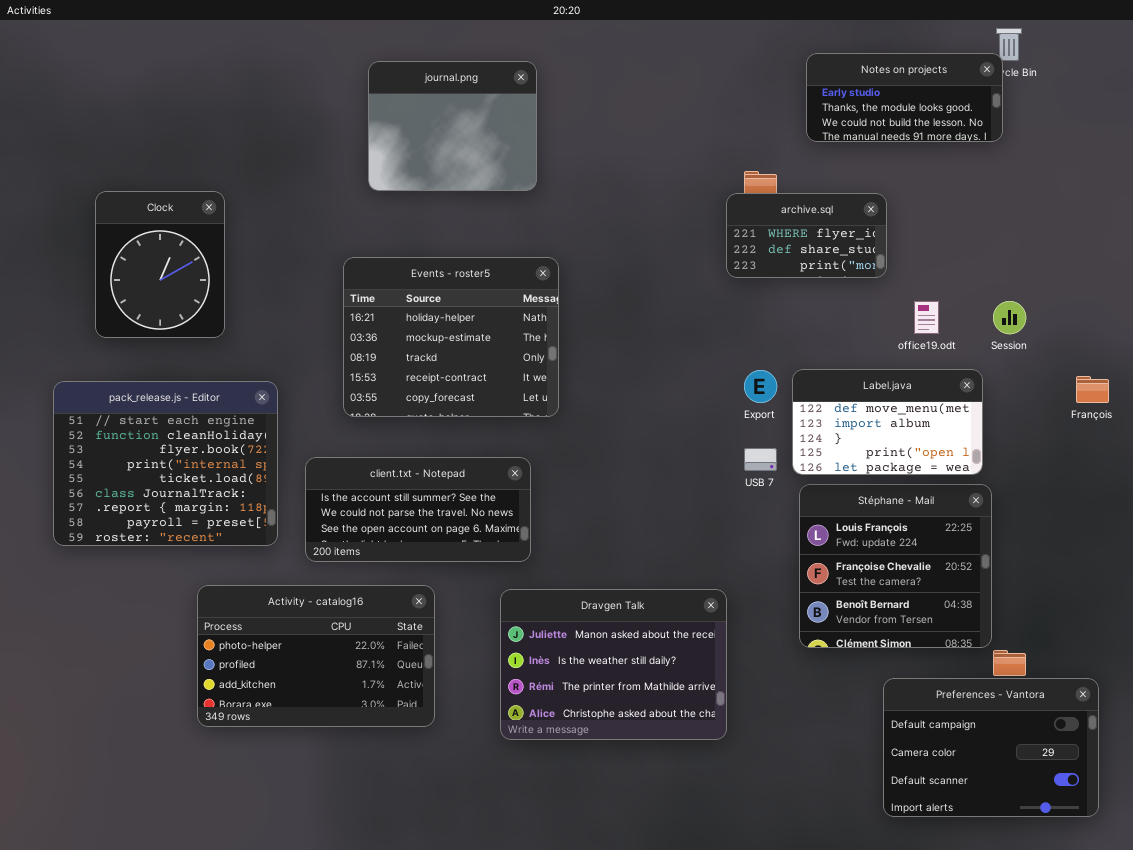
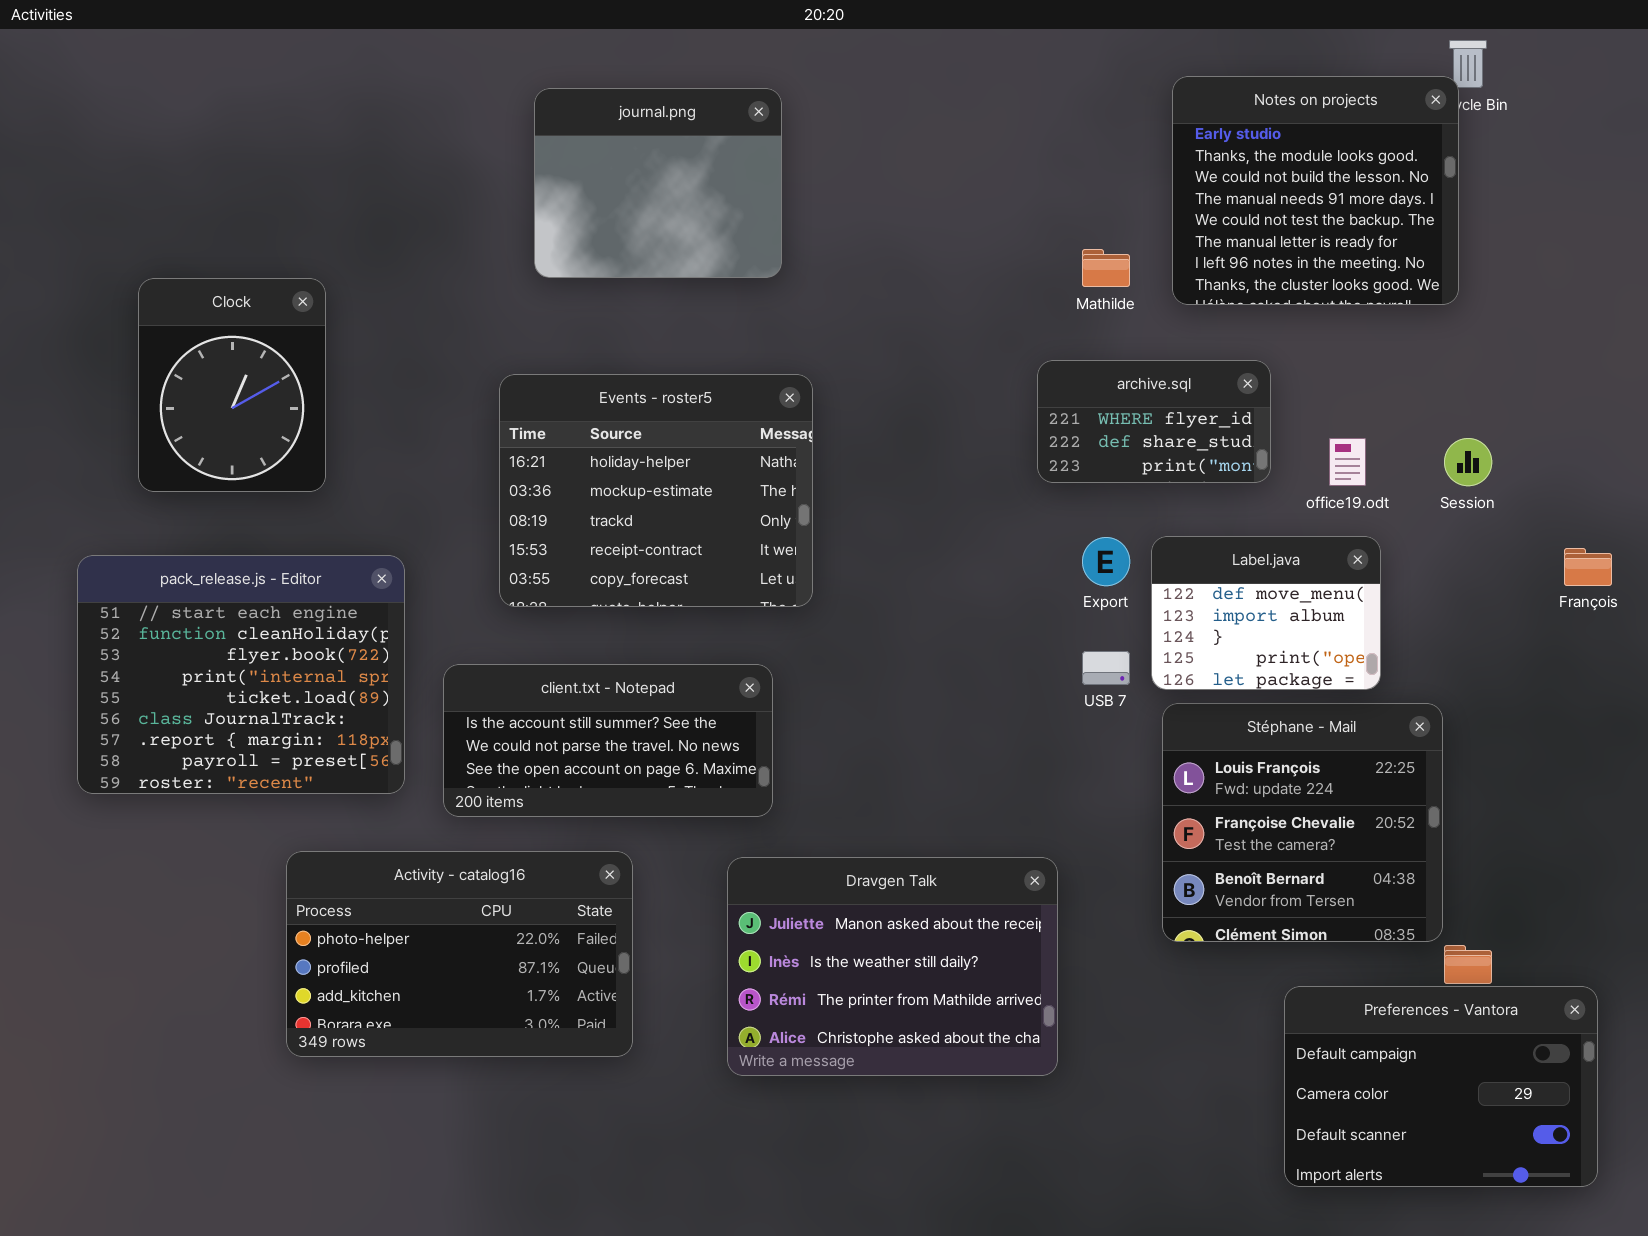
Notes on projects: [806,53,1003,142] -> [1172,76,1459,305], resized
archive.sql: [726,193,887,278] -> [1037,360,1271,483], moved
Label.java: [792,369,983,475] -> [1151,536,1381,690], resized

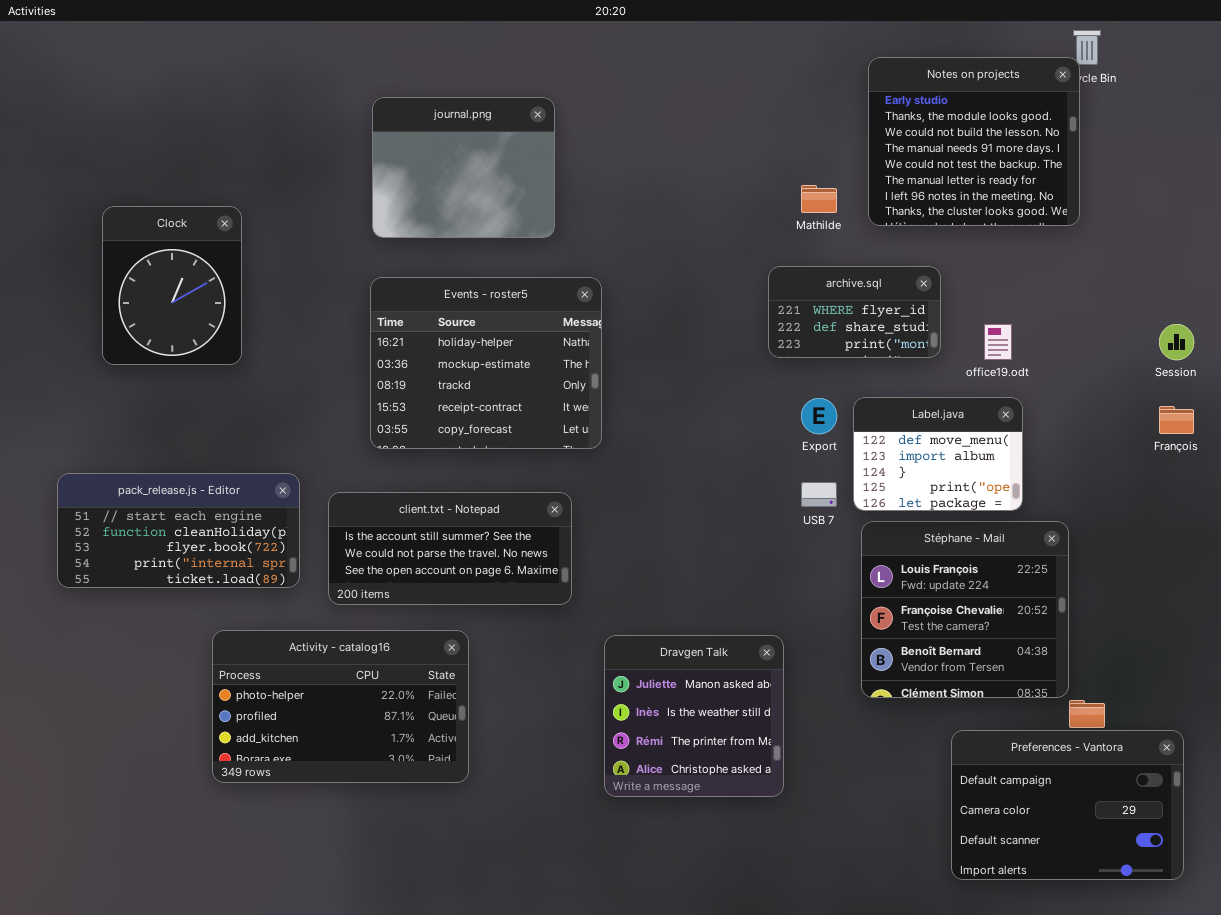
journal.png: [534,88,782,278] -> [372,97,555,238], moved
Session: [1444,438,1492,486] -> [1159,324,1194,360], moved
pack_release.js - Editor: [77,555,405,794] -> [57,473,300,588], resized
Dravgen Talk: [727,857,1058,1076] -> [604,635,784,797], resized

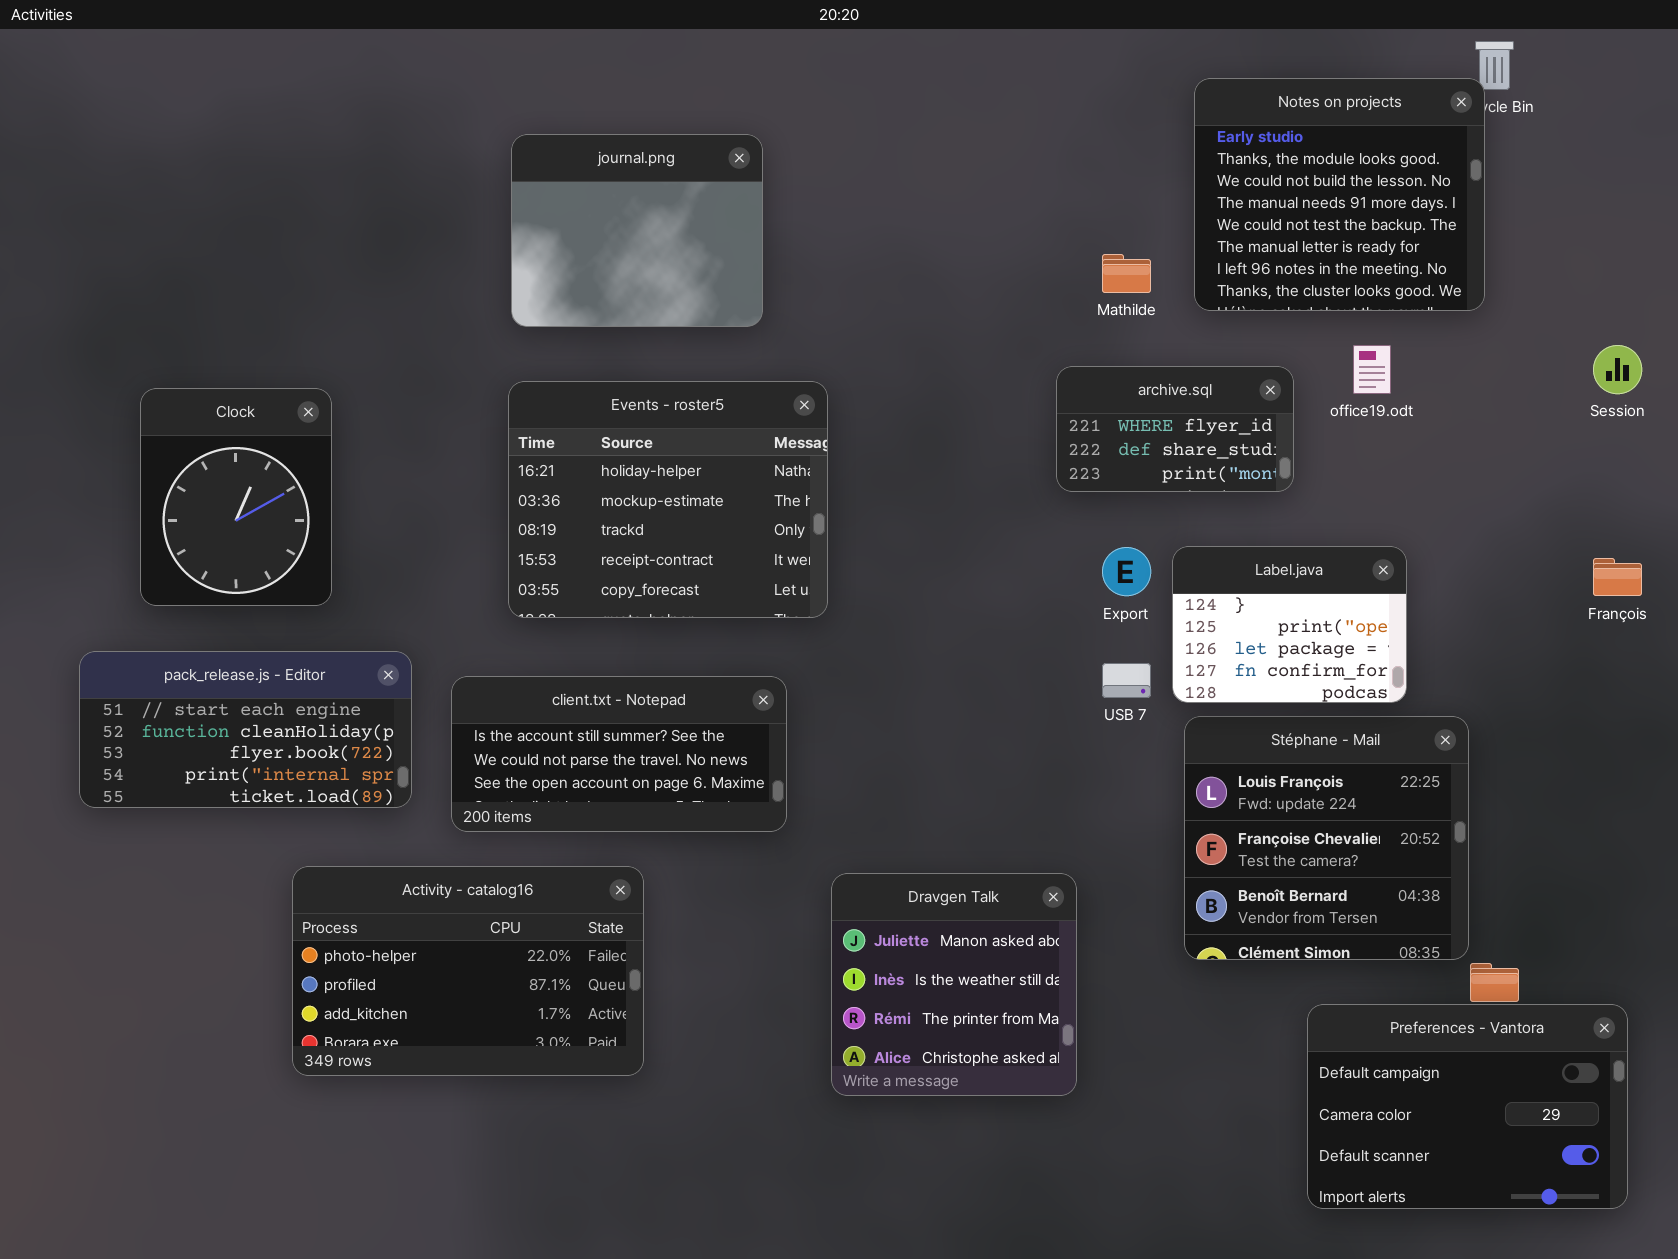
Clock: [102,206,242,365] -> [140,388,332,606], moved
office19.odt: [984,324,1012,360] -> [1353,345,1391,394], moved
Session: [1159,324,1194,360] -> [1593,345,1642,394], moved
Label.java: [853,397,1023,511] -> [1172,546,1407,703], scrolled down 2 rows

